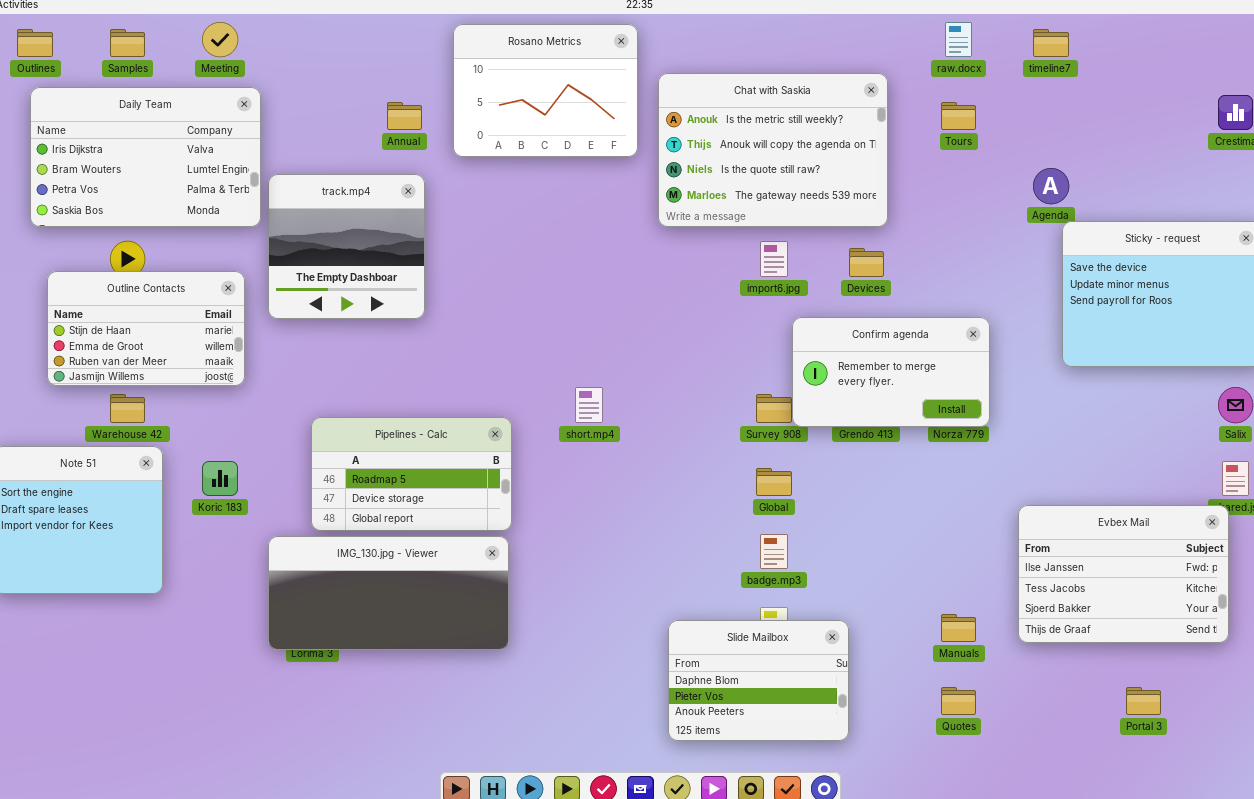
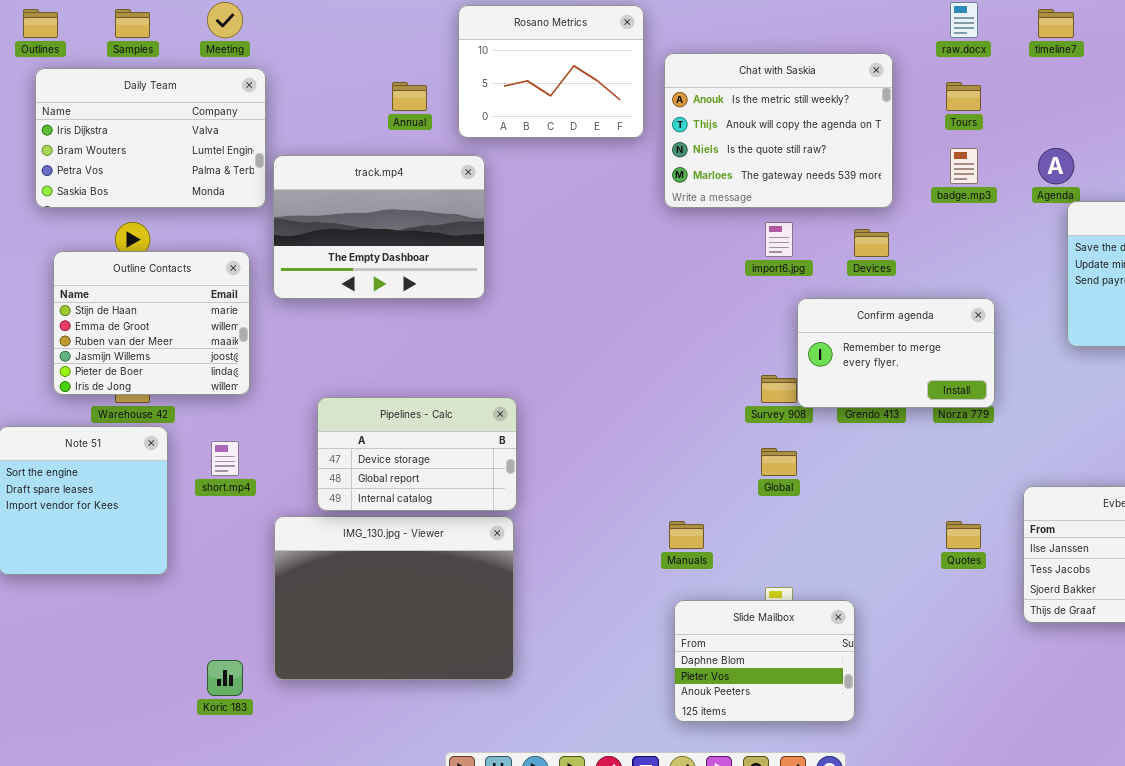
track.mp4: [268,174,425,319] -> [273,155,485,299], resized
Outline Contacts: [47,271,245,386] -> [53,251,250,395], resized
short.mp4: [575,387,603,423] -> [211,441,239,476], moved
Pipelines - Calc: [311,417,512,531] -> [317,397,517,511], scrolled down 1 row
Koric 183: [202,461,238,496] -> [207,660,243,696], moved
badge.mp3: [760,534,788,569] -> [950,148,978,184], moved
IMG_130.jpg - Viewer: [268,536,509,650] -> [274,516,514,680], resized
Manuals: [941,614,976,642] -> [669,521,704,549], moved
Quotes: [941,687,976,715] -> [946,521,981,549], moved

